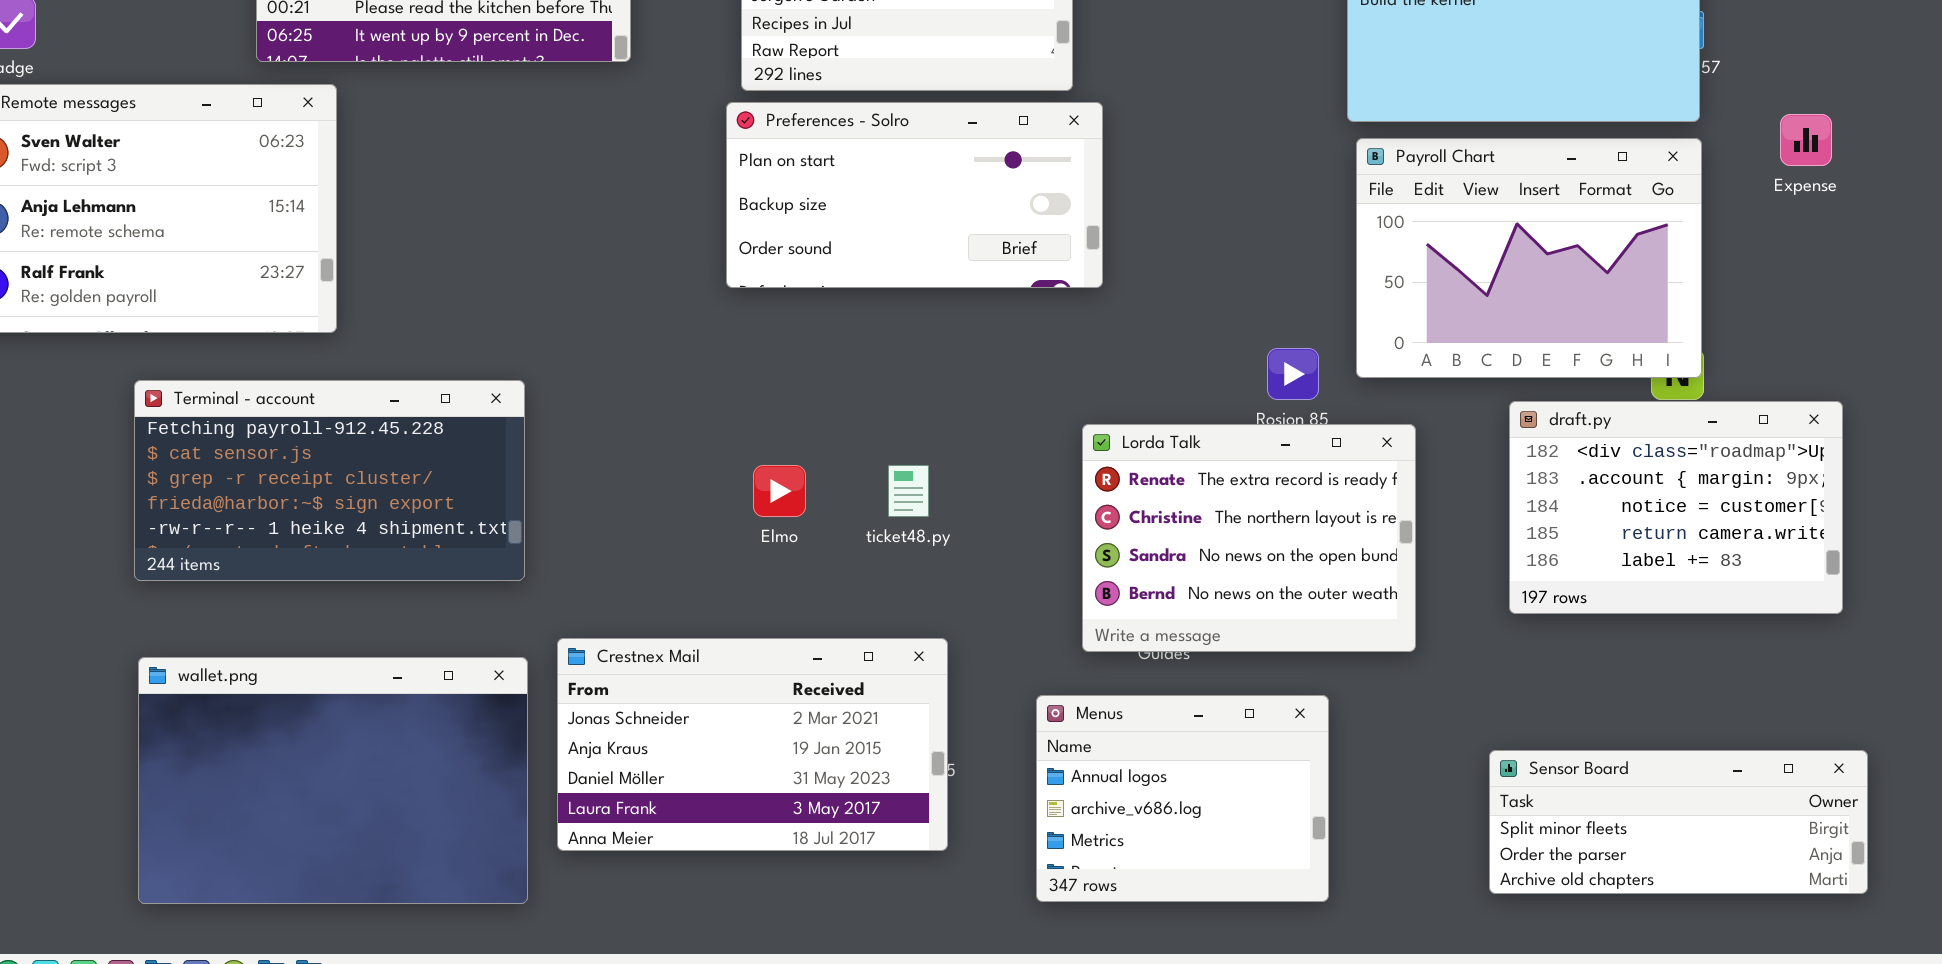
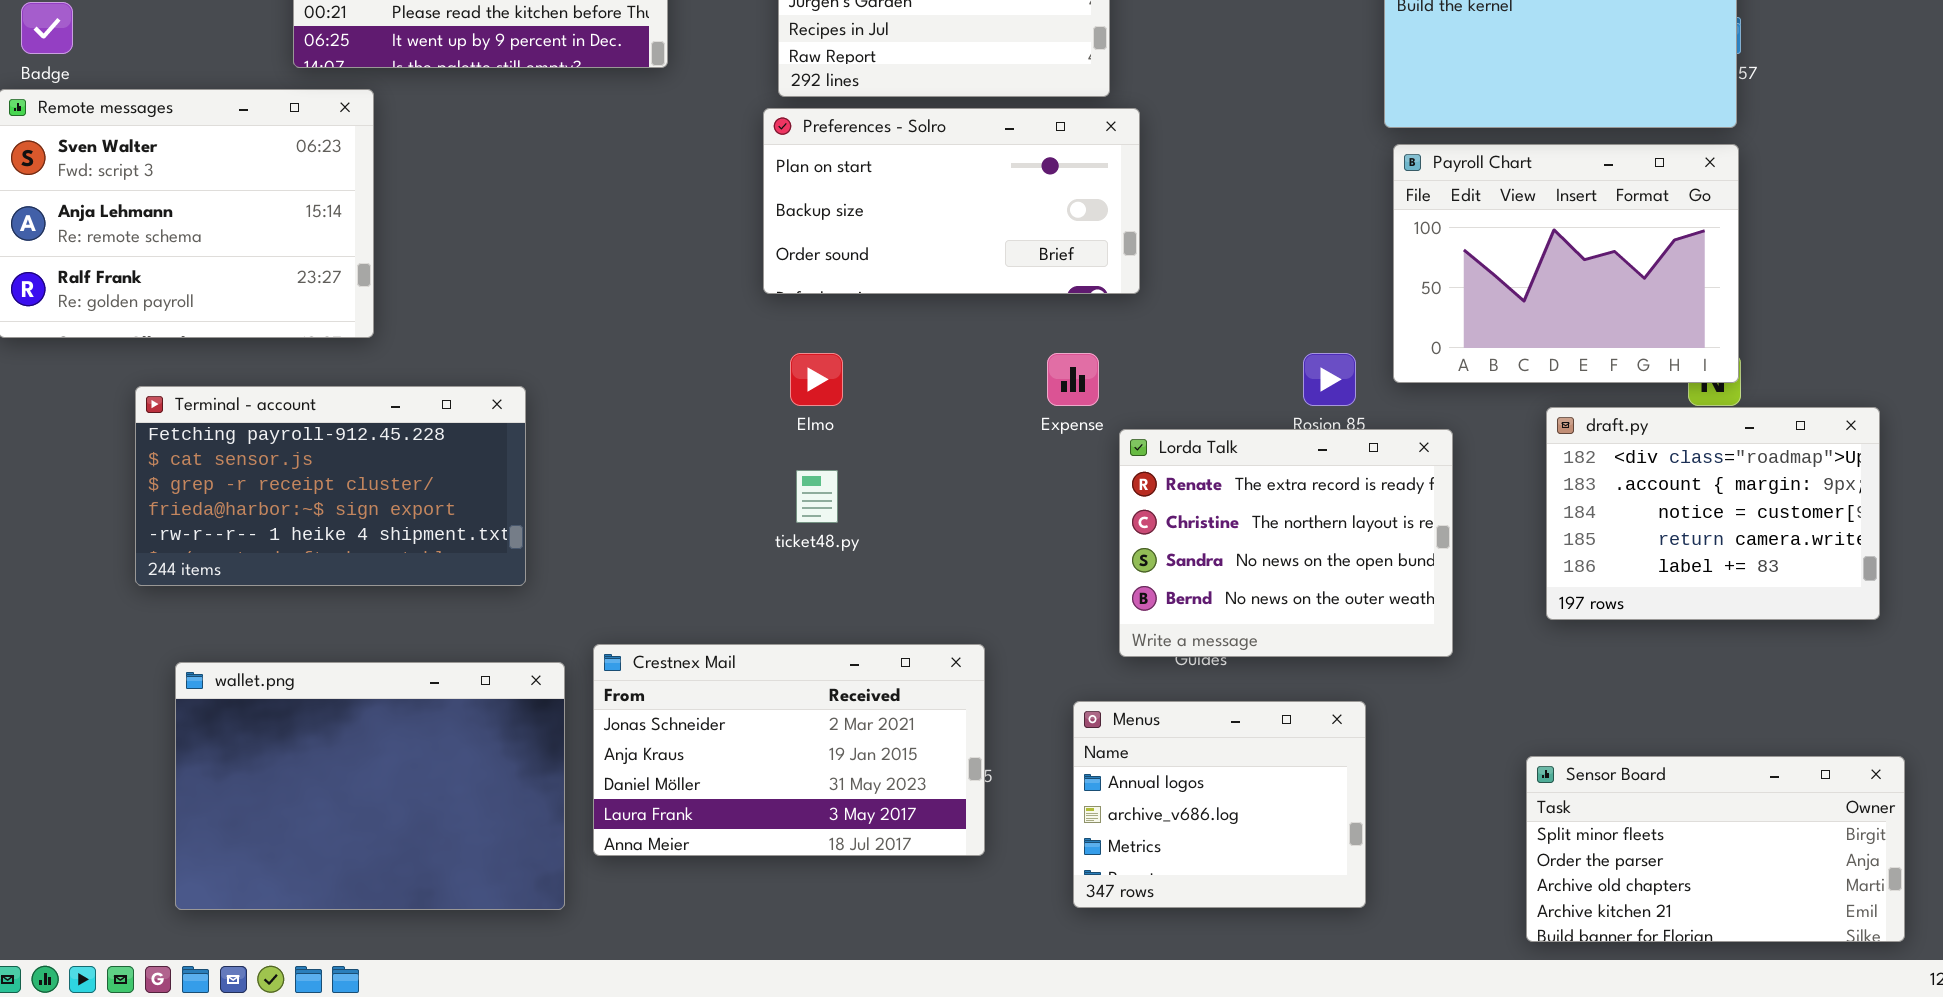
Expense: [1780,114,1832,166] -> [1047,353,1099,406], moved
Terminal - account: [134,380,525,581] -> [135,386,526,586], moved
Elmo: [753,465,806,517] -> [790,353,843,406], moved
ticket48.py: [888,465,929,517] -> [796,470,838,523], moved
Sensor Board: [1489,750,1868,894] -> [1526,756,1905,942], resized

